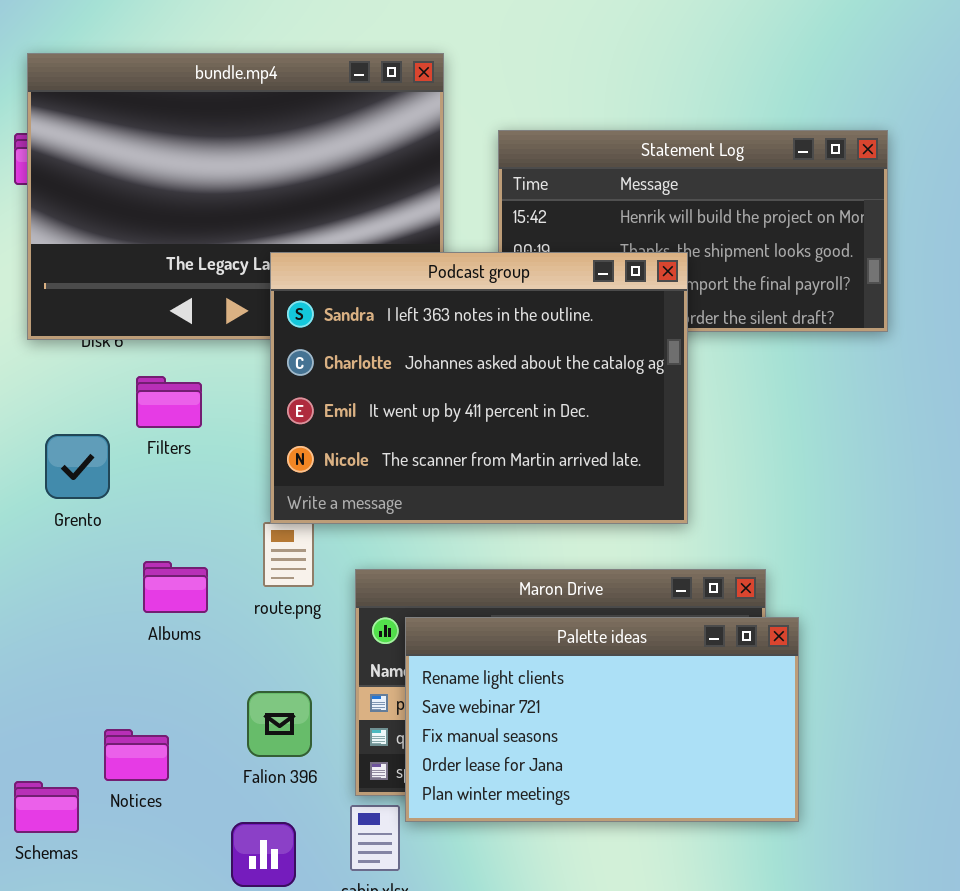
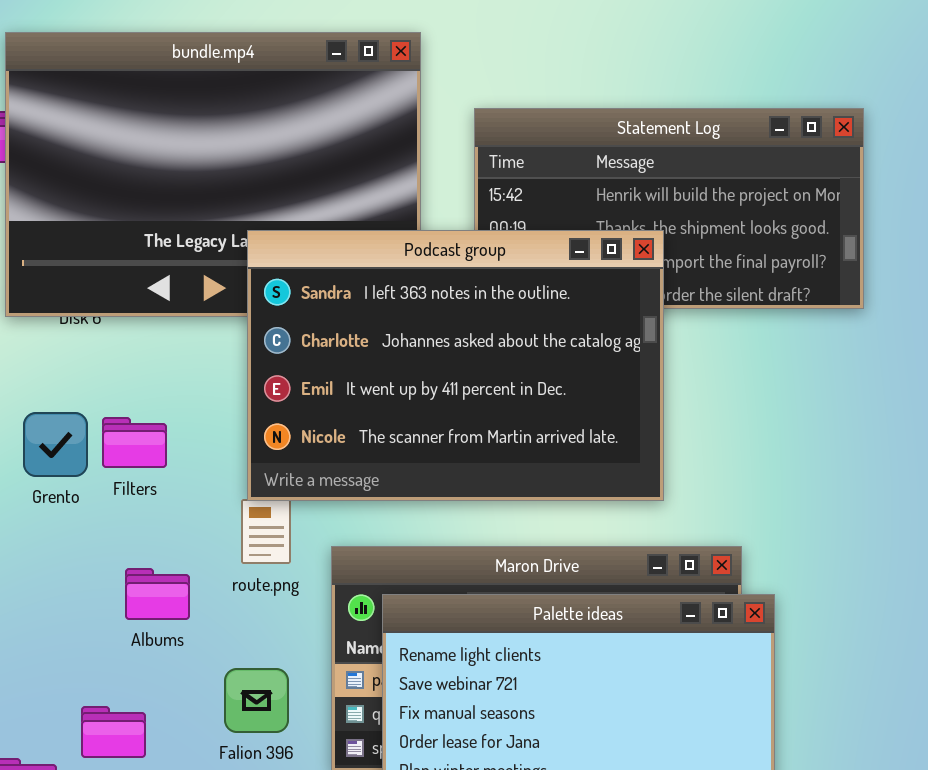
Filters: [136,376,202,428] -> [102,417,167,468], moved
Albums: [143,561,208,613] -> [125,568,190,620], moved

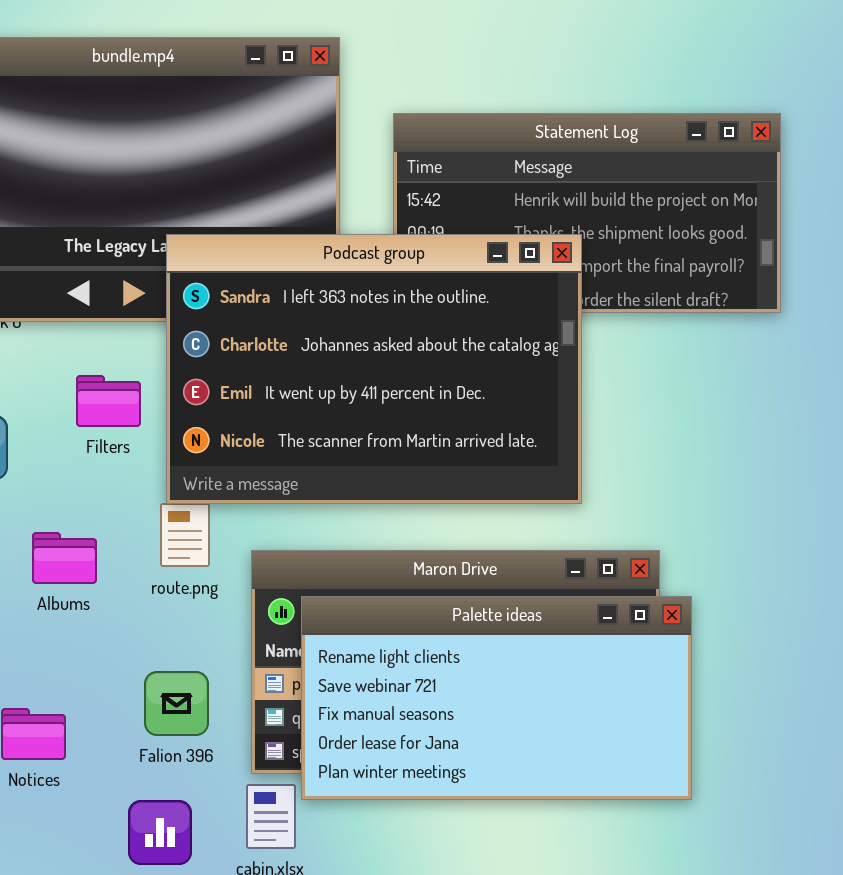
Filters: [102,417,167,468] -> [76,375,141,427], moved
Albums: [125,568,190,620] -> [32,532,97,584], moved

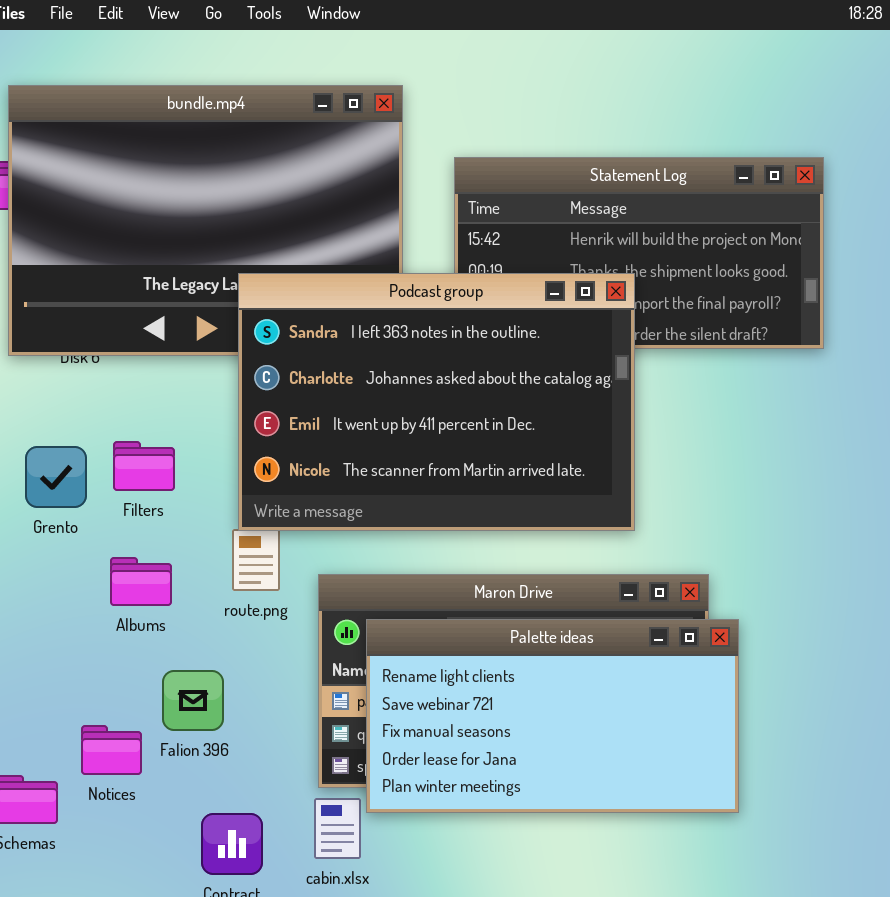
Filters: [76,375,141,427] -> [113,441,175,491], moved
Falion 396: [144,671,209,736] -> [162,670,224,731], moved

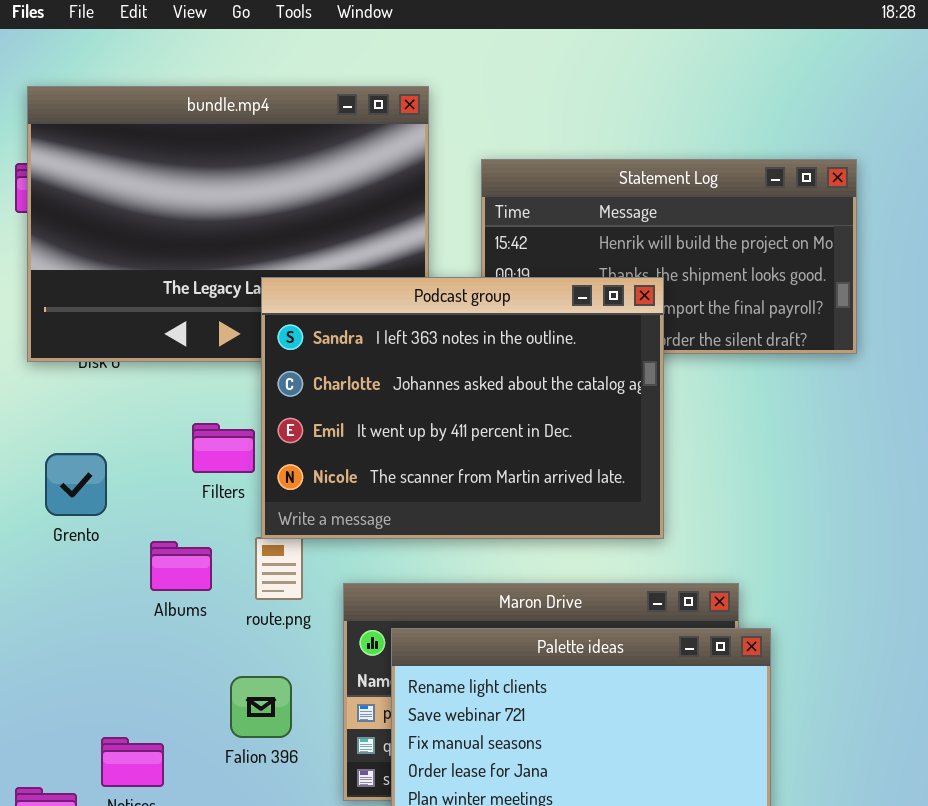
Filters: [113,441,175,491] -> [192,423,255,473], moved
Albums: [110,557,172,606] -> [150,541,212,591], moved
Falion 396: [162,670,224,731] -> [230,676,292,738], moved

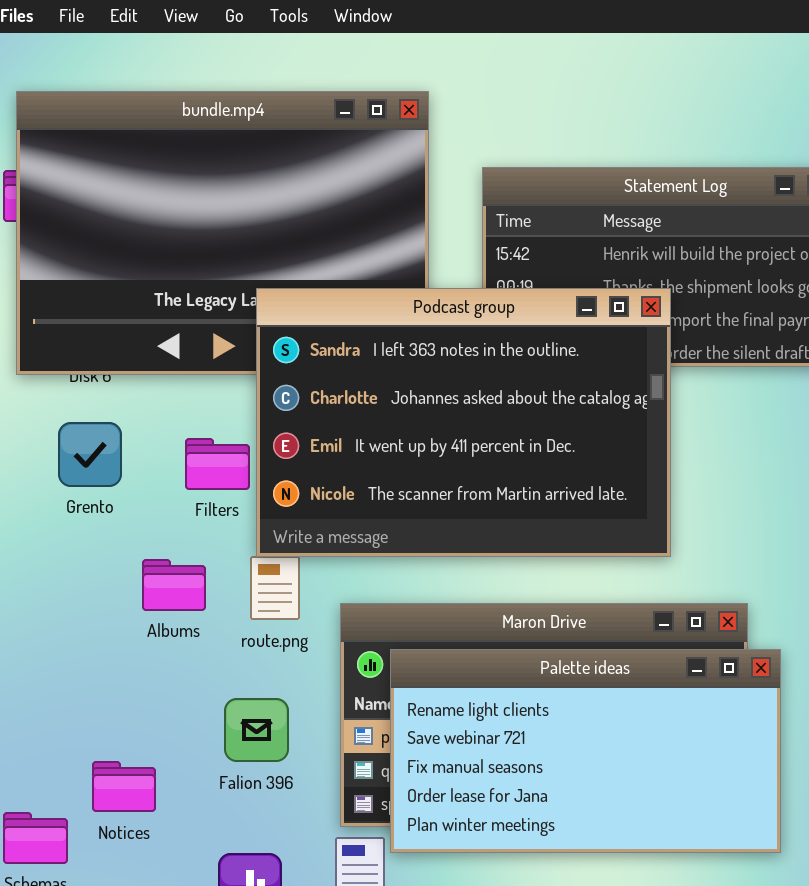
Grento: [45,453,107,516] -> [58,422,122,487], moved

